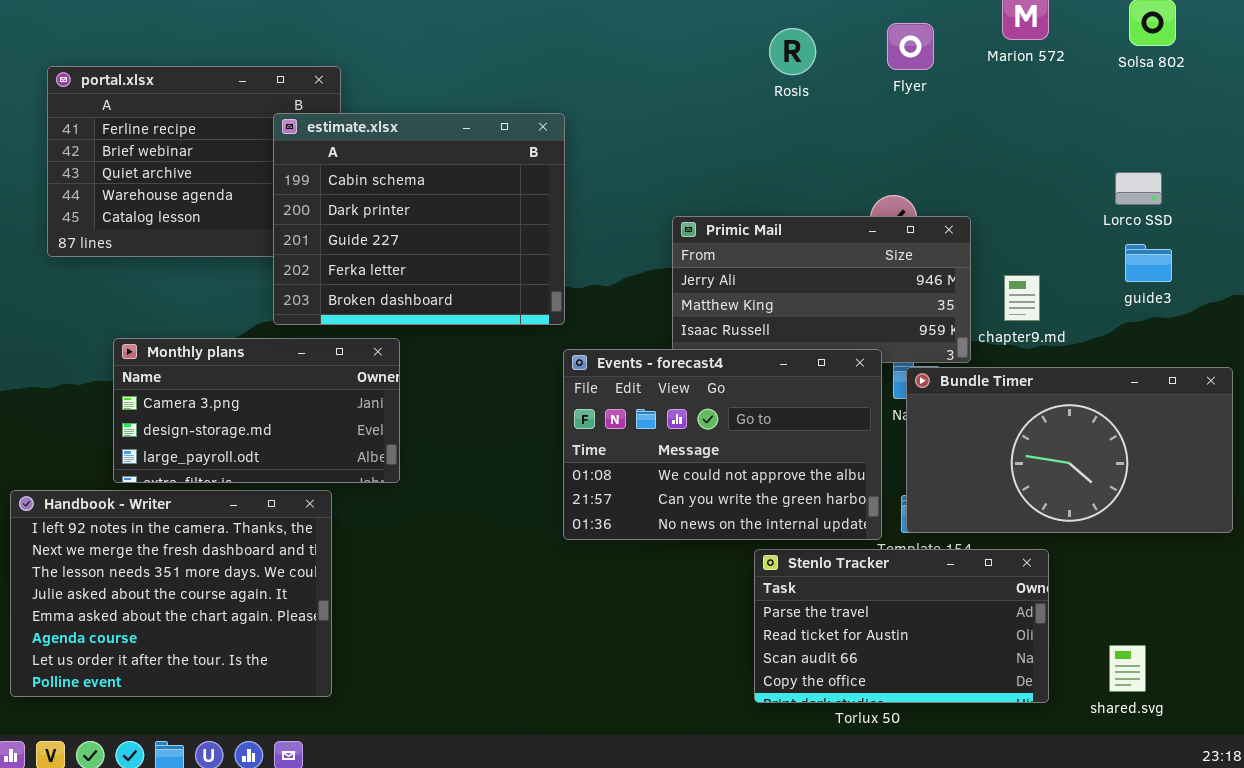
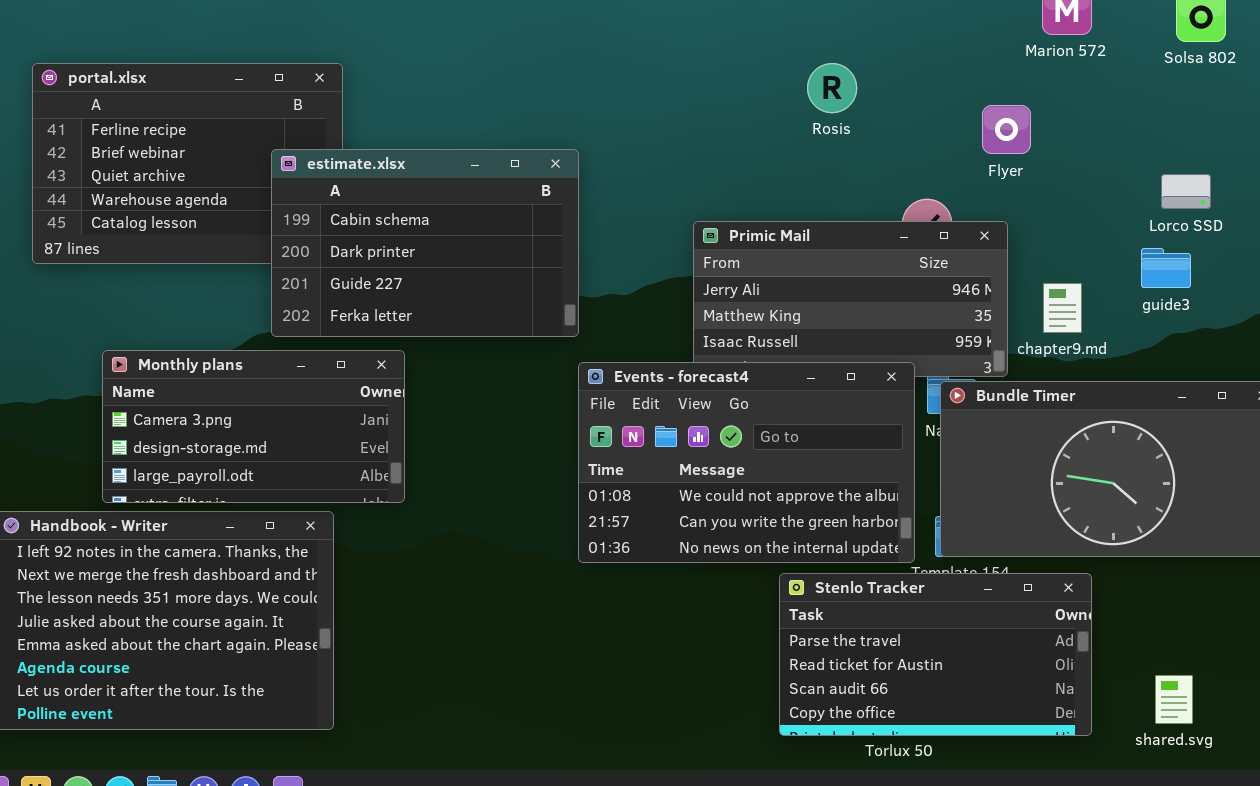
Flyer: [887,23,934,70] -> [982,105,1031,154], moved
Rosis: [769,28,816,75] -> [807,63,857,113], moved
estimate.xlsx: [273,113,565,325] -> [271,149,579,337], resized
guide3: [1125,244,1172,282] -> [1141,248,1191,288], moved

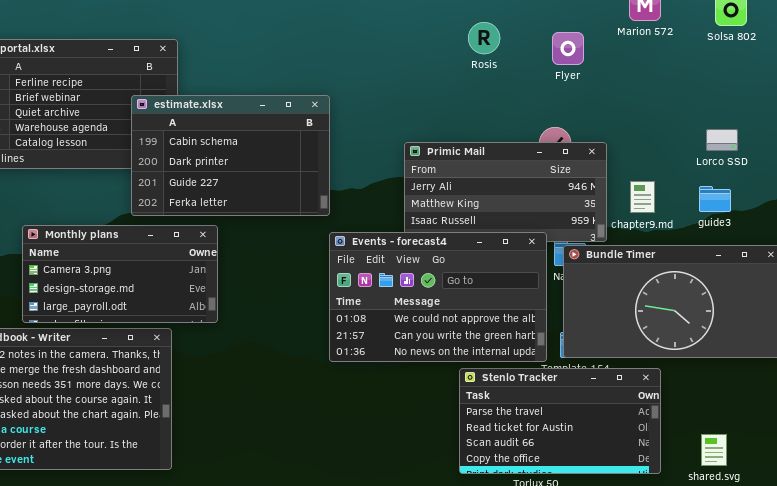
Rosis: [807,63,857,113] -> [468,22,500,54], moved
Flyer: [982,105,1031,154] -> [552,32,584,65], moved
Lorco SSD: [1161,174,1211,209] -> [706,129,738,151], moved
guide3: [1141,248,1191,288] -> [699,186,731,212], moved

